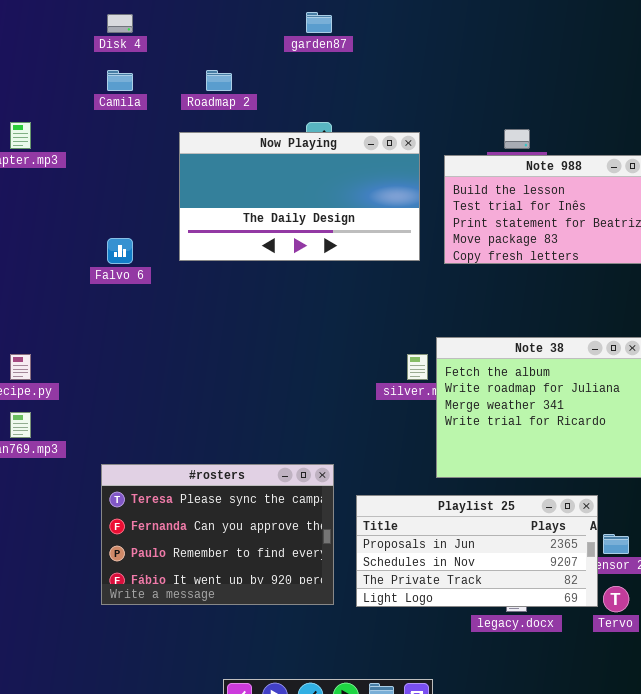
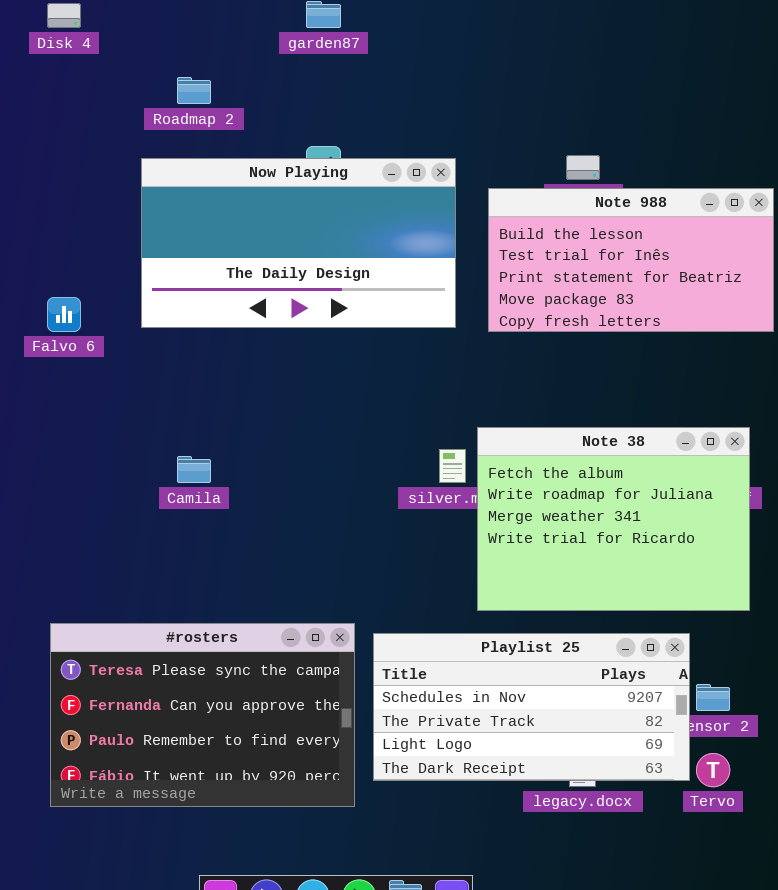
Camila: [107,70,133,91] -> [177,456,211,483], moved
#rosters: [101,464,334,605] -> [50,623,355,807], moved
Playlist 25: [356,495,598,607] -> [373,633,690,781], scrolled down 1 row

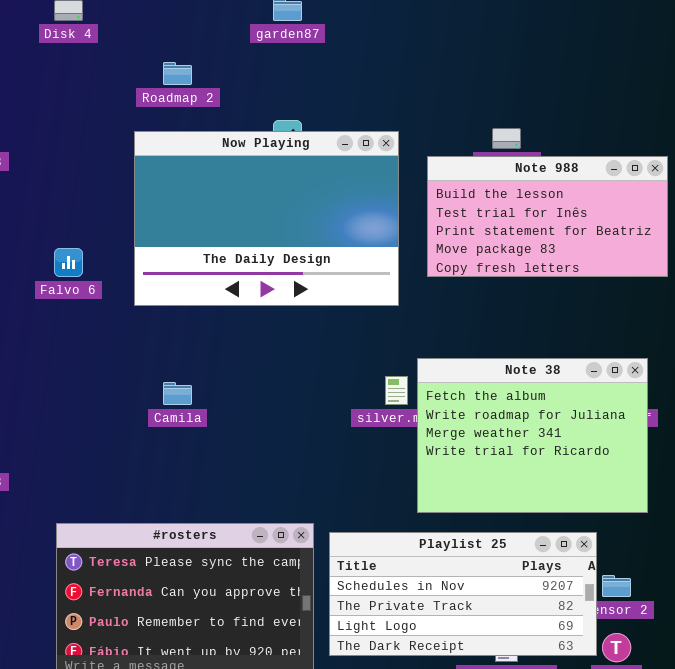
Now Playing: [141,158,456,328] -> [134,131,399,306], resized

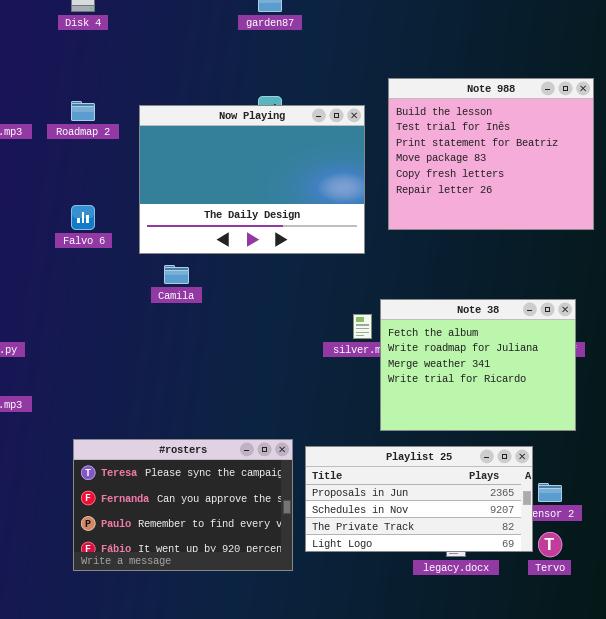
Roadmap 2: [163,62,192,85] -> [71,101,95,121], moved
Note 988: [427,156,668,277] -> [388,78,594,230], resized
Camila: [163,382,192,405] -> [164,265,189,284], moved
Playlist 25: [329,532,597,656] -> [305,446,533,552], scrolled up 1 row

